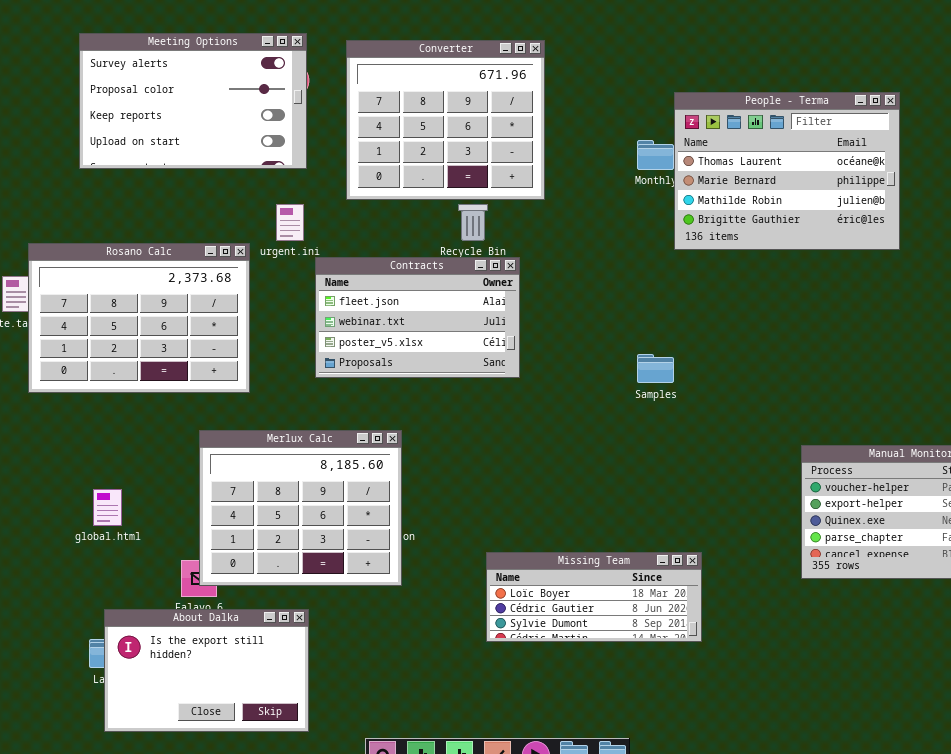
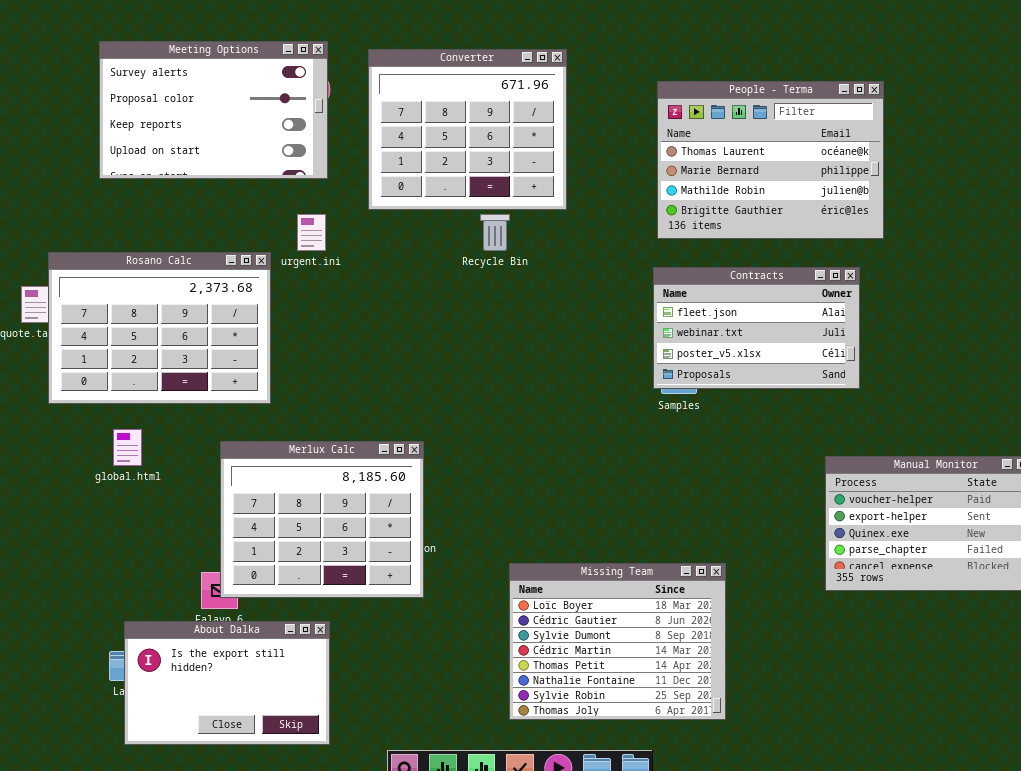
People - Terma: [674,92,900,250] -> [657,81,884,239], moved
Contracts: [315,257,520,378] -> [653,267,860,389], moved
global.html: [93,489,122,526] -> [113,429,142,466], moved
Missing Team: [486,552,702,642] -> [509,563,726,720], resized

